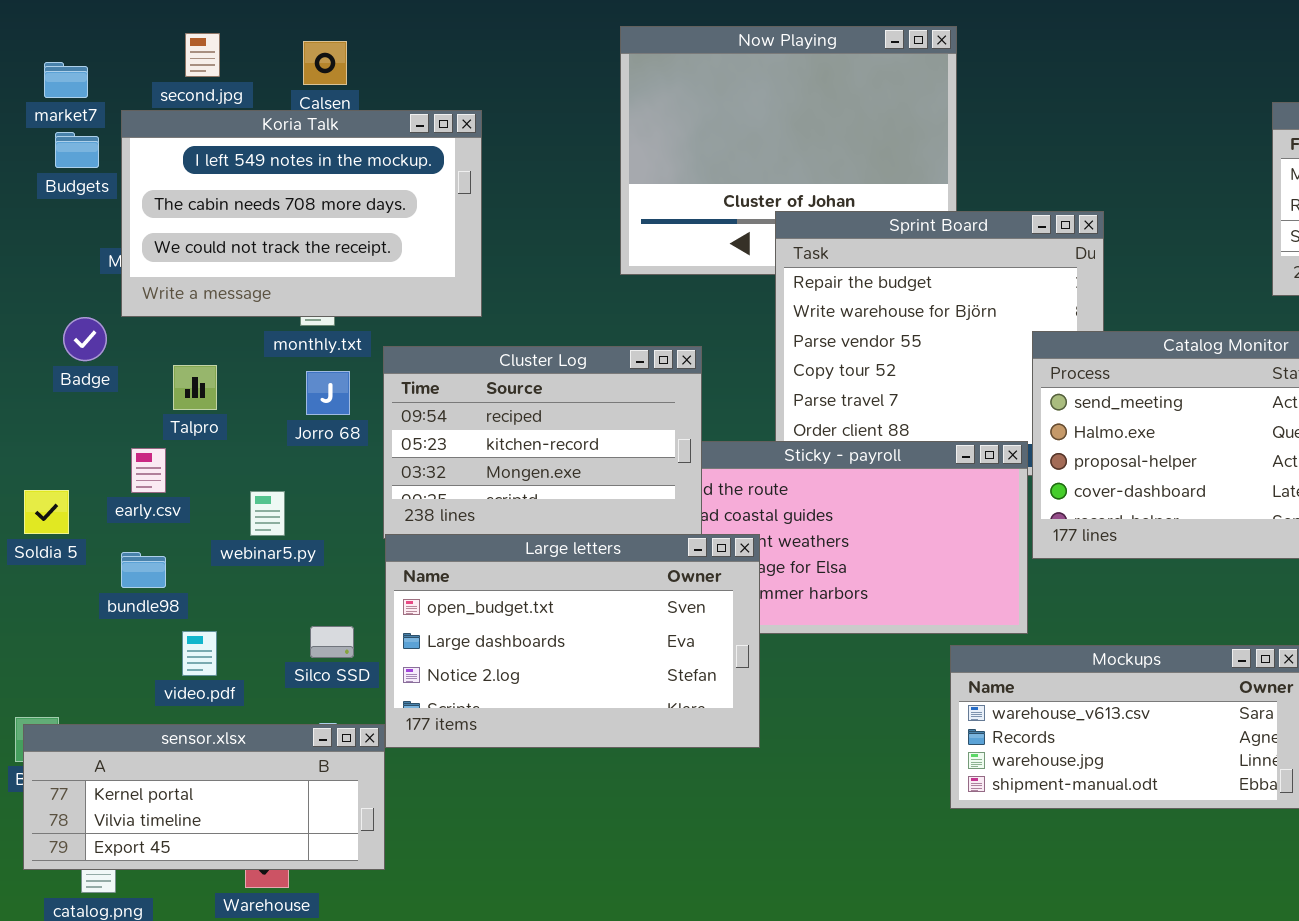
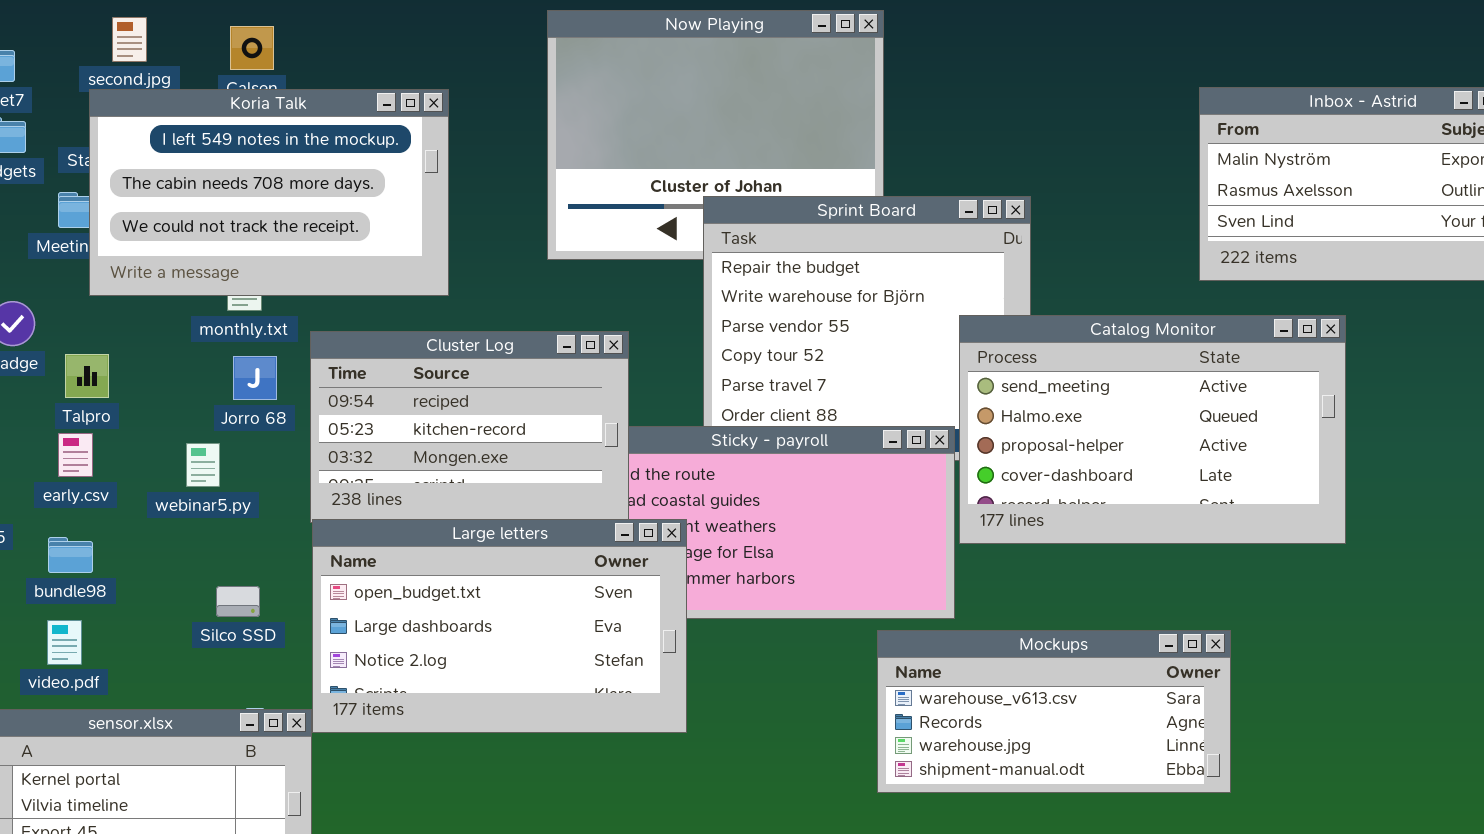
Koria Talk: [121,110,482,317] -> [89,89,449,296], moved
Talpro: [173,365,217,410] -> [65,354,109,398], moved
webinar5.py: [250,491,285,536] -> [186,443,220,487], moved
Silco SSD: [310,626,354,658] -> [216,586,260,617], moved
video.pdf: [182,631,217,676] -> [47,620,82,665], moved

